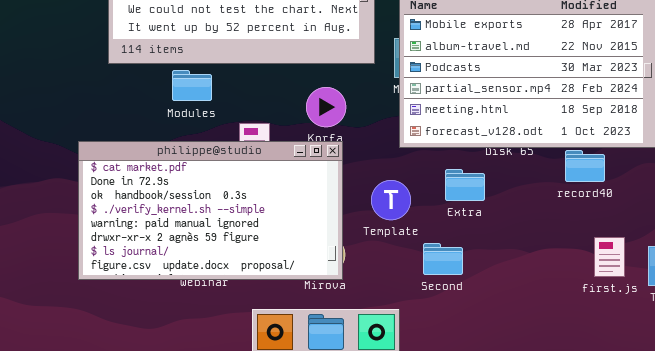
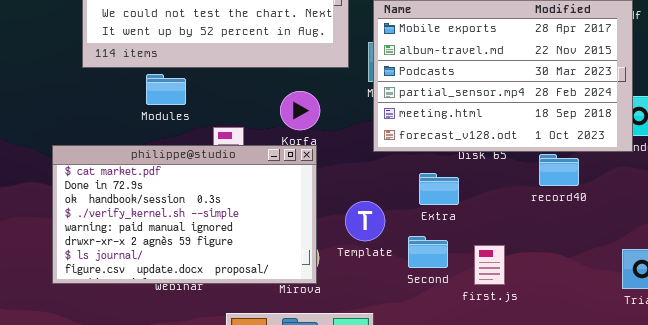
Template: [371,180,411,220] -> [345,201,385,241], moved
first.js: [594,237,625,277] -> [474,245,505,285], moved
Second: [423,243,463,275] -> [408,236,448,268], moved

